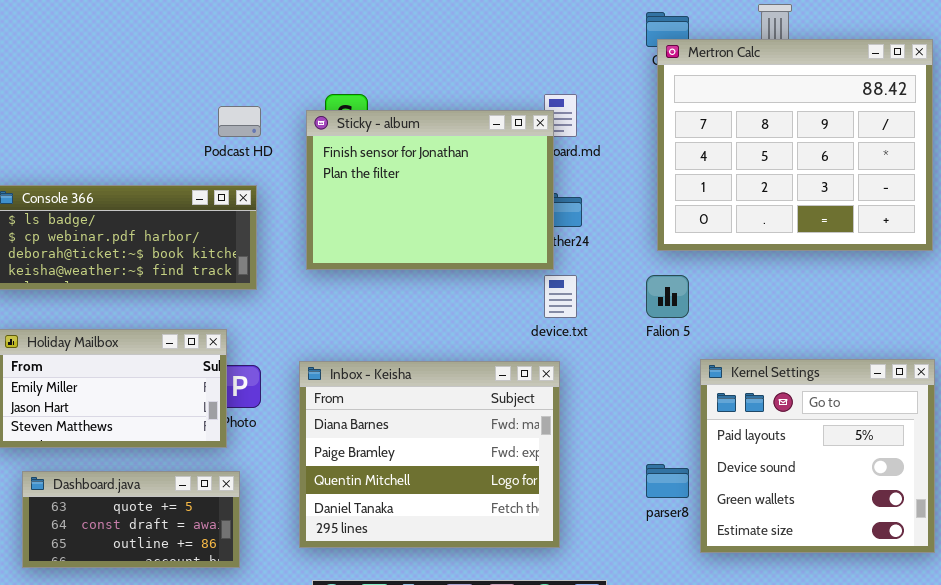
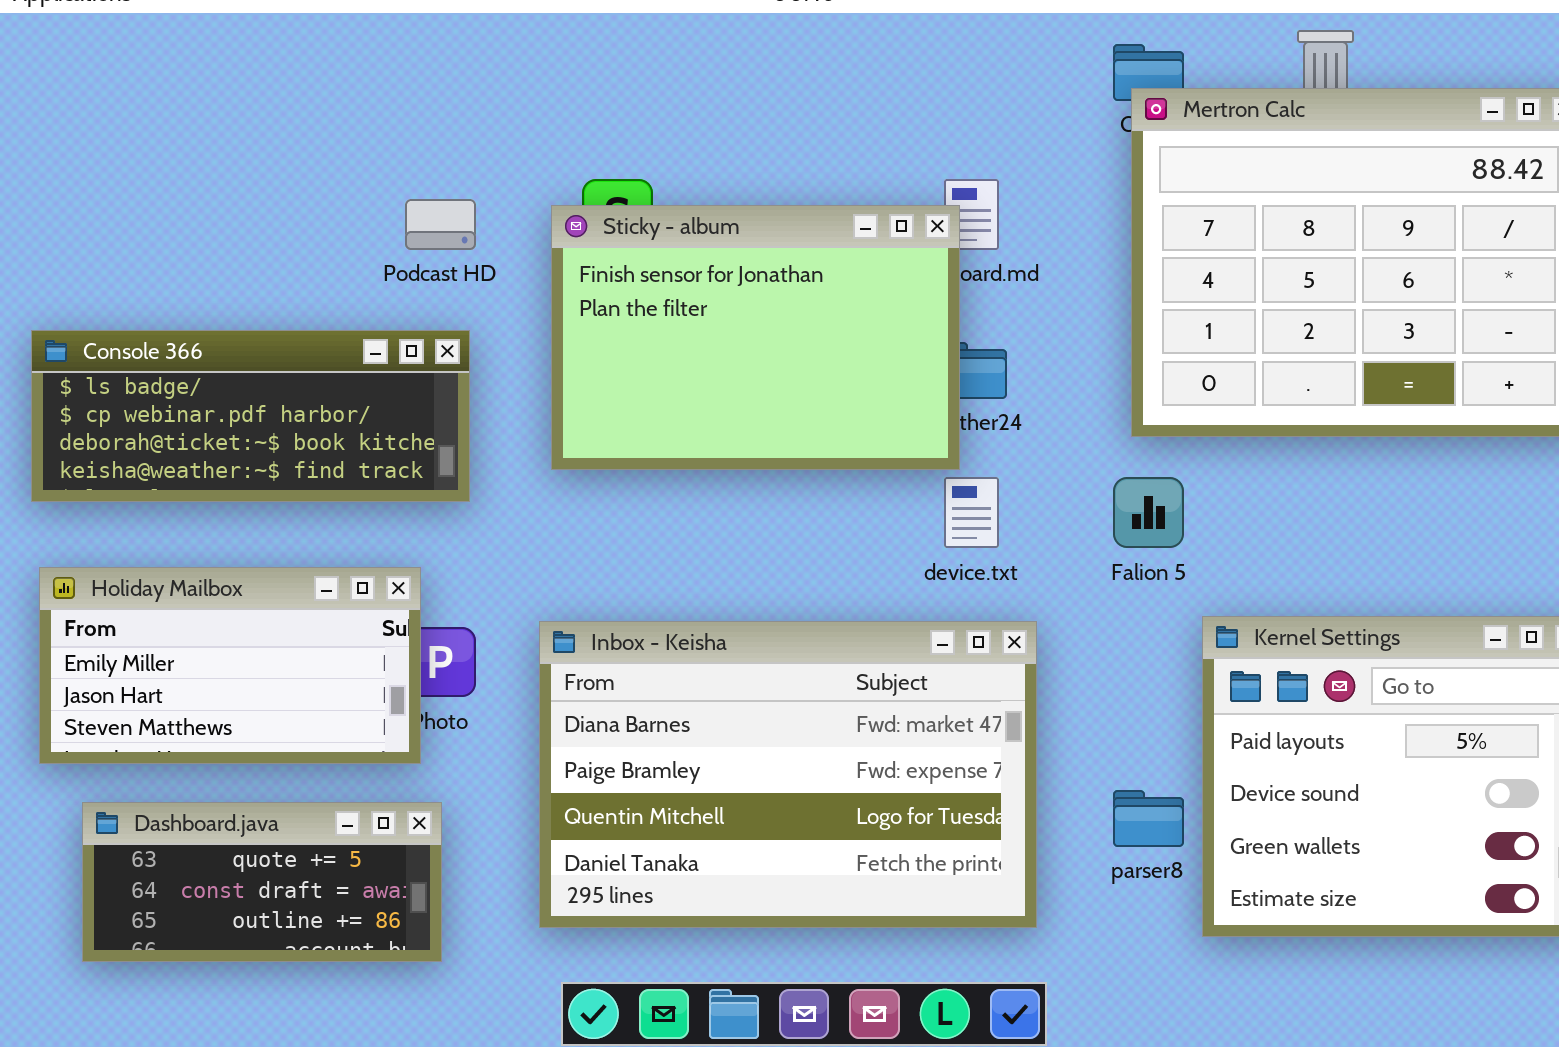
Inbox - Keisha: [299,361,560,548] -> [539,621,1037,928], resized

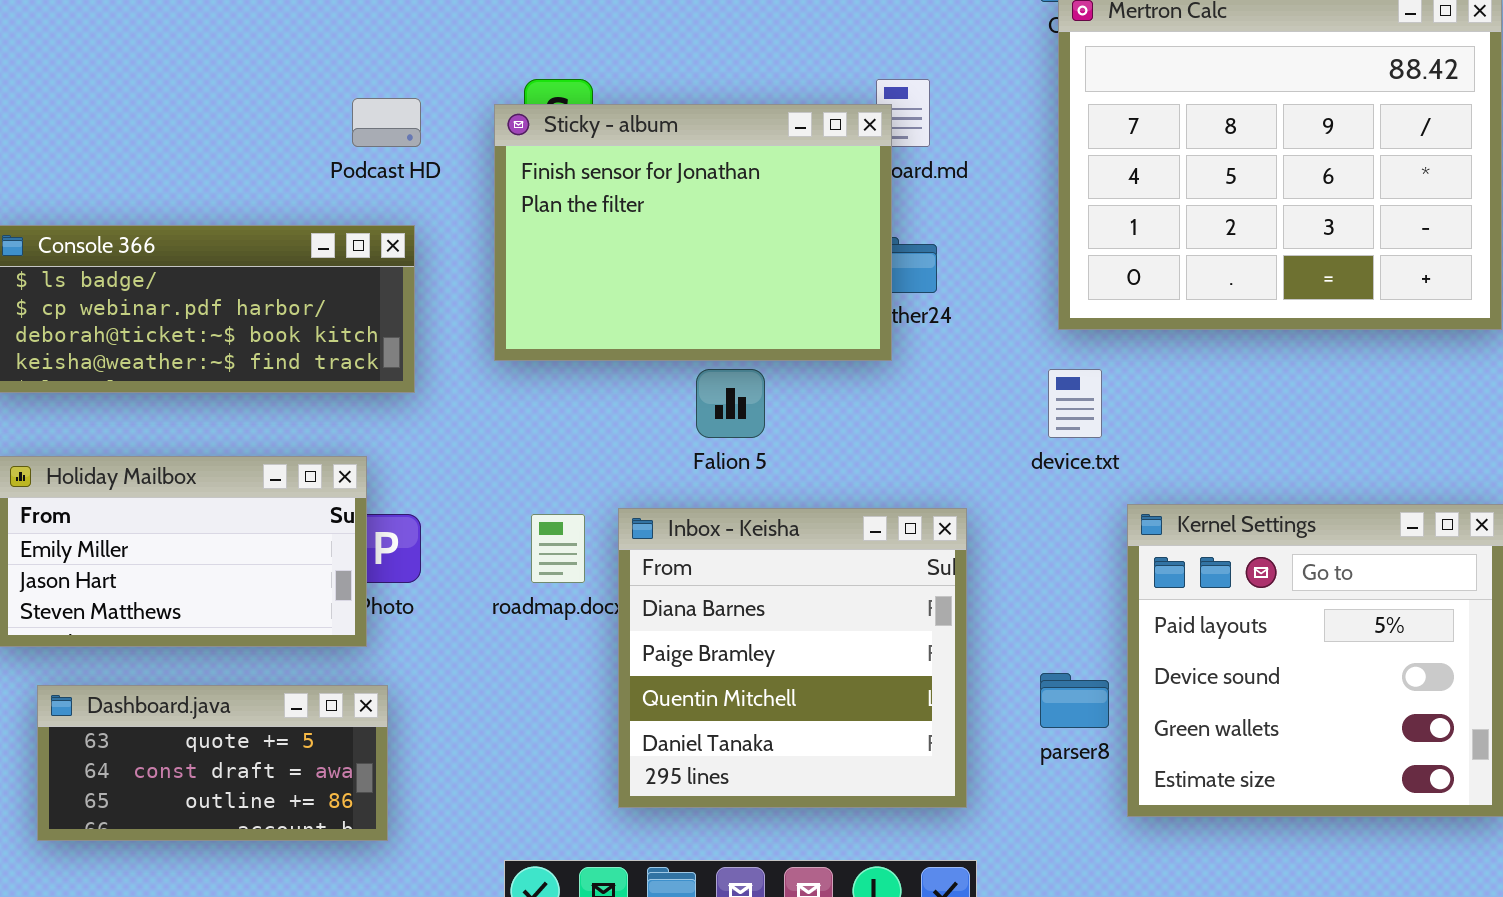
device.txt: [944,477,999,548] -> [1048,369,1102,438], moved
Falion 5: [1113,477,1184,548] -> [696,369,765,438], moved
Inbox - Keisha: [539,621,1037,928] -> [618,508,967,808], resized

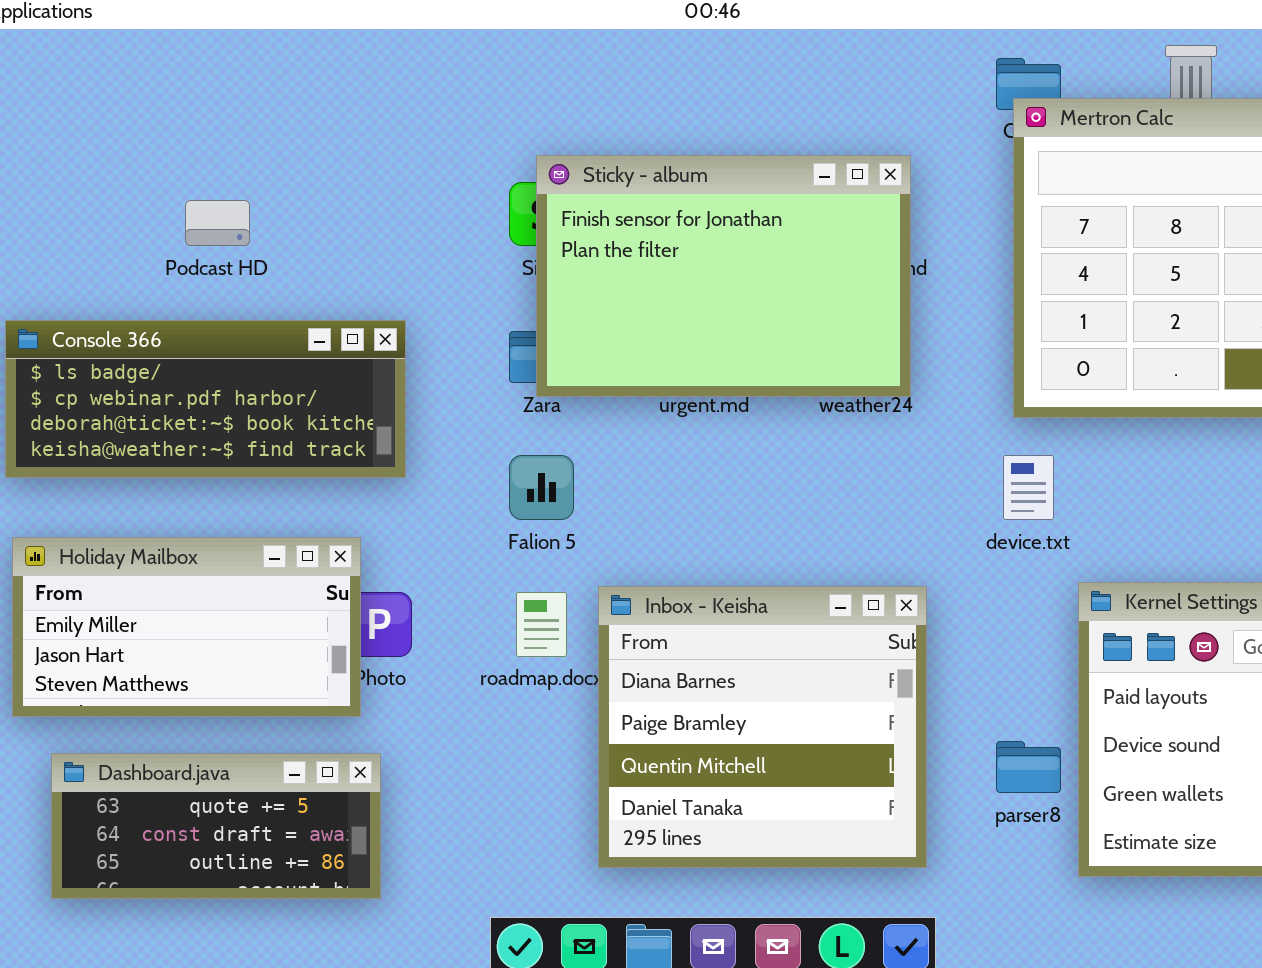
Podcast HD: [352,98,421,147] -> [185,200,250,246], moved
Sticky - album: [494,104,892,361] -> [536,155,911,397], moved
Falion 5: [696,369,765,438] -> [509,455,574,520], moved

